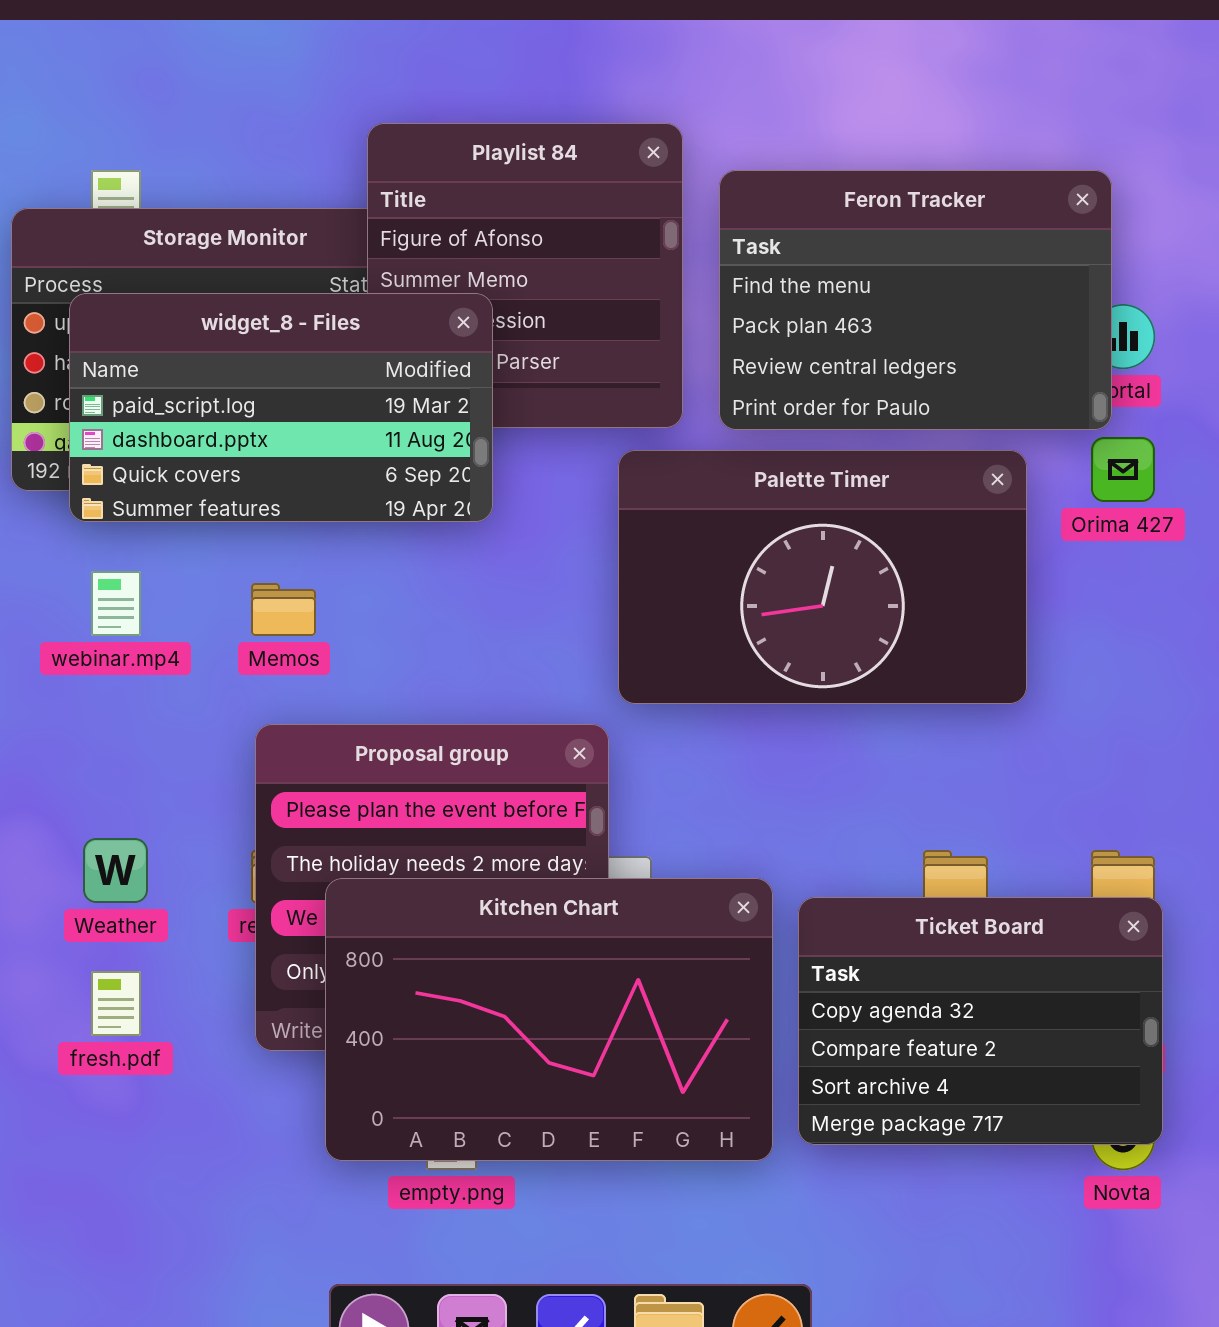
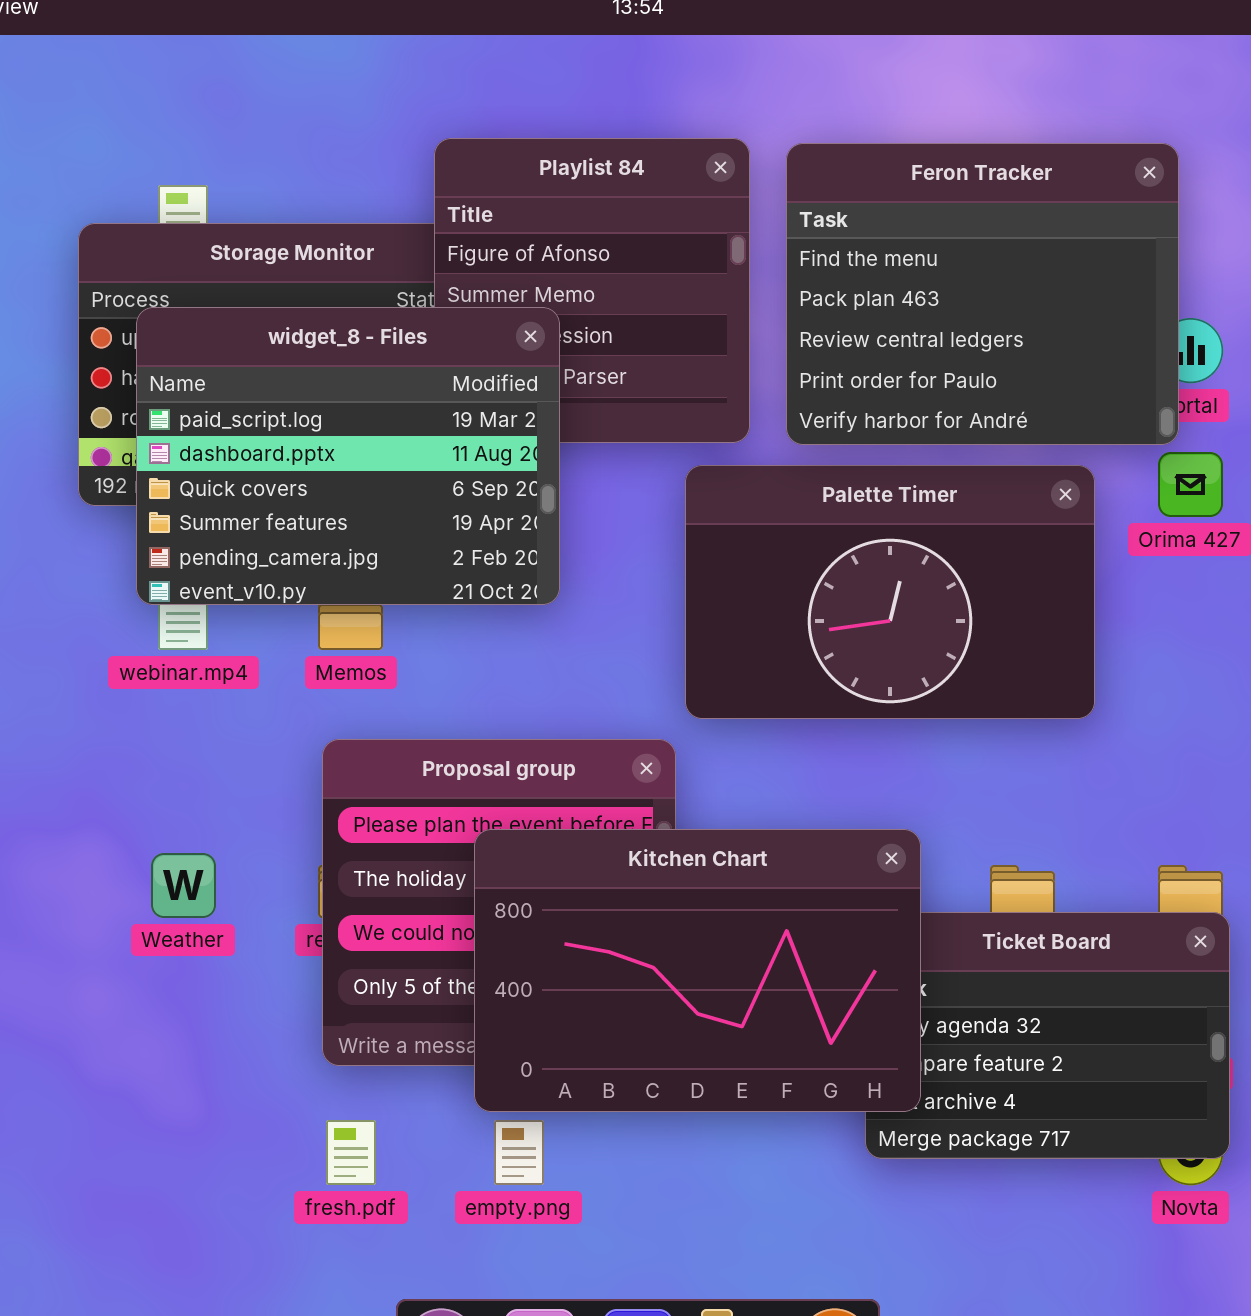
Feron Tracker: [719,170,1112,430] -> [786,143,1179,445], resized
widget_8 - Files: [69,293,493,522] -> [136,307,560,605], resized
Kitchen Chart: [325,878,773,1161] -> [474,829,921,1112], moved
fresh.pdf: [91,971,141,1036] -> [326,1120,376,1185], moved

